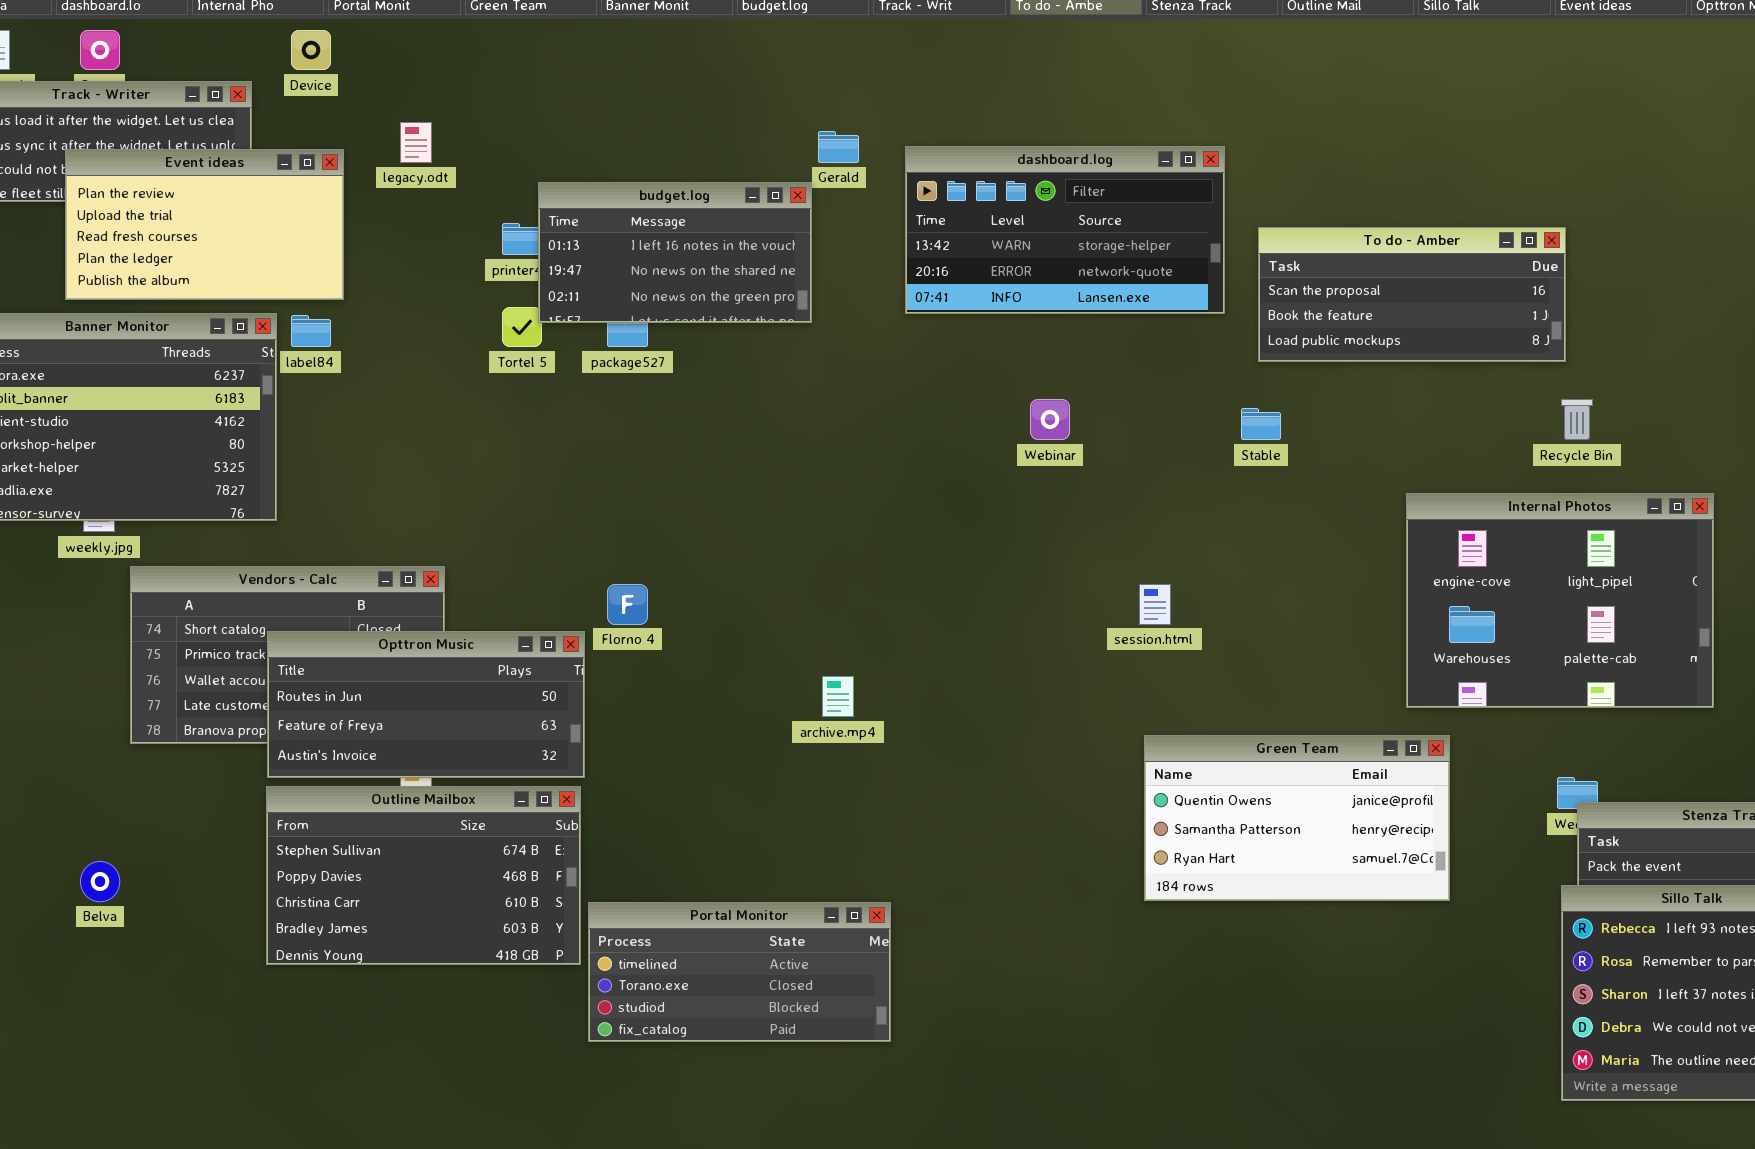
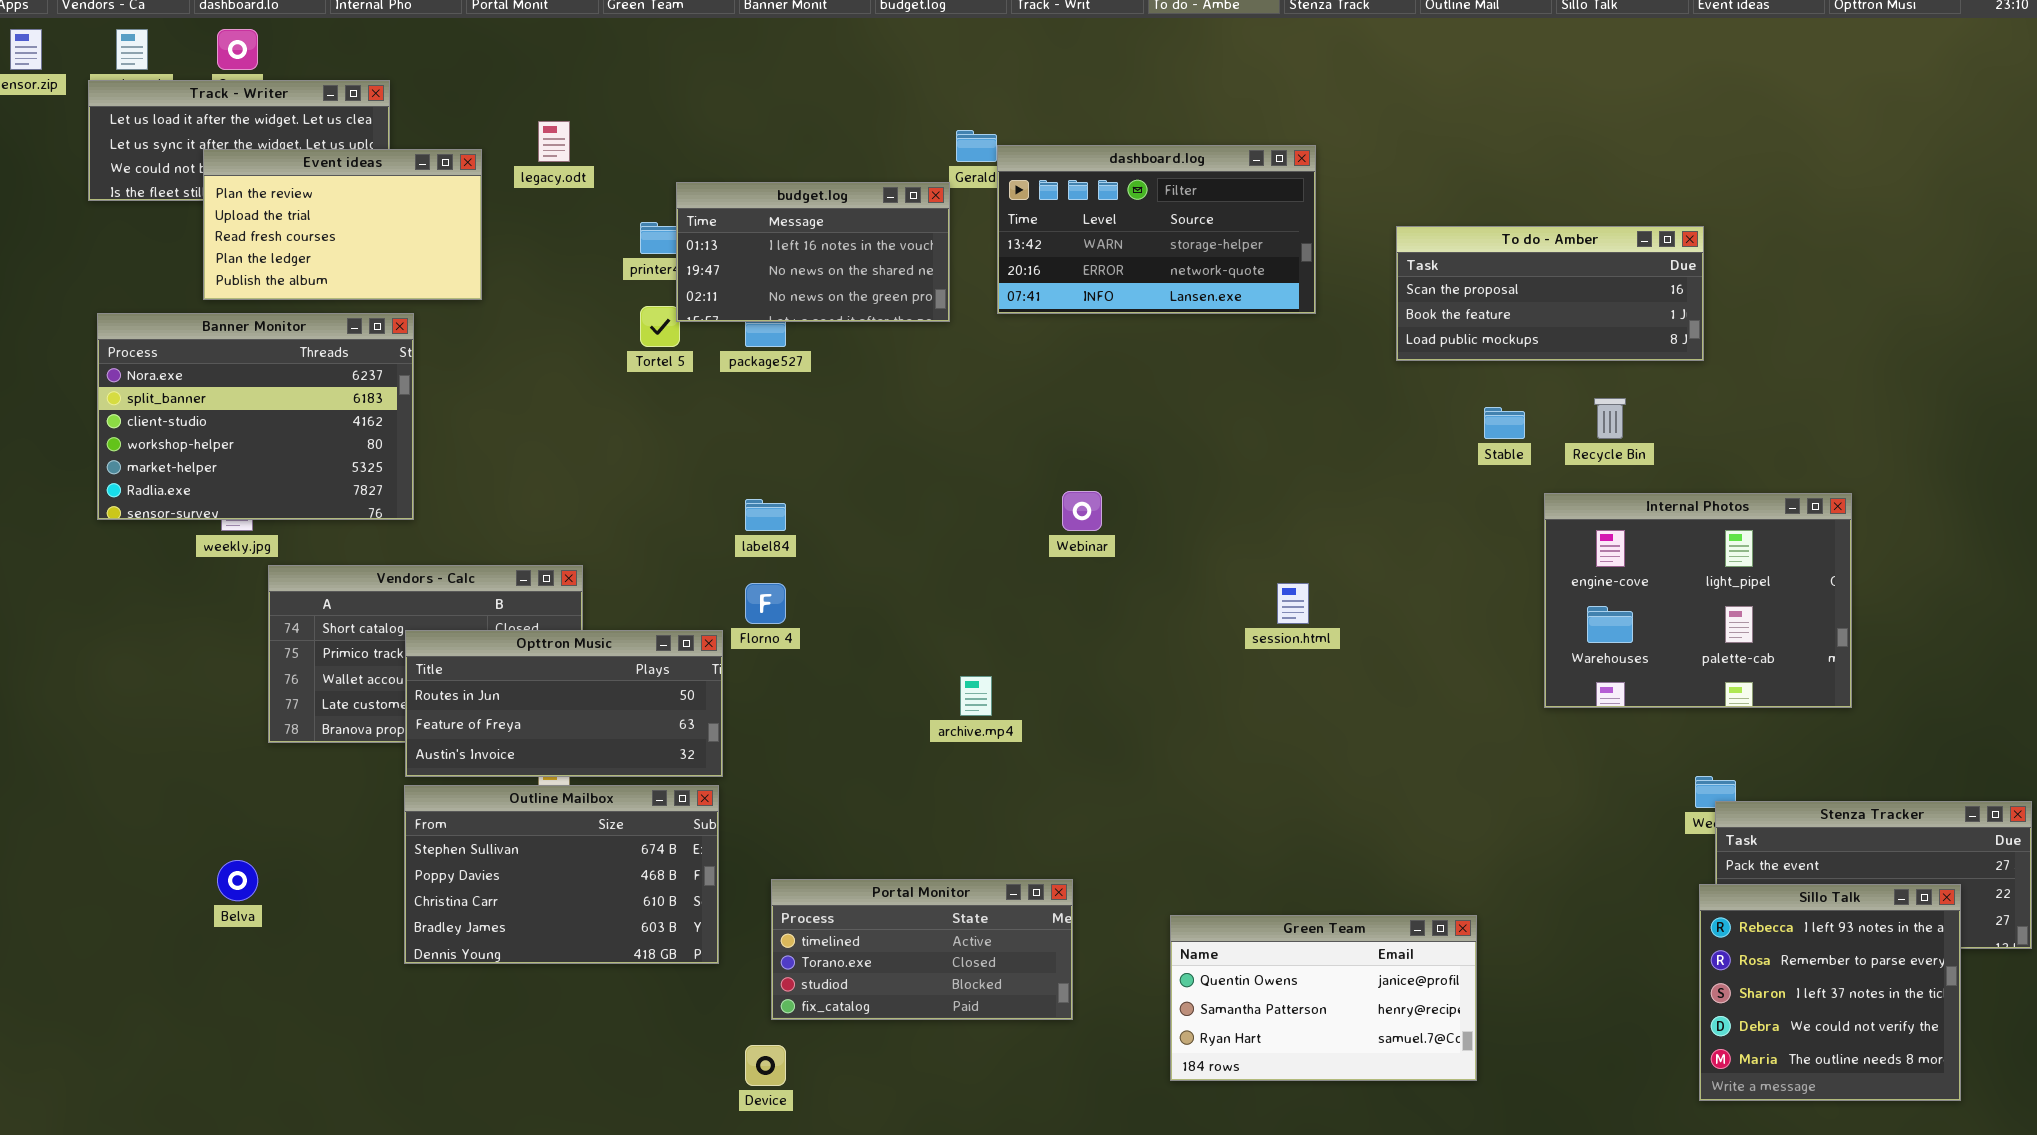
Device: [291,30,331,70] -> [745,1045,786,1086], moved
dashboard.log: [905,146,1225,314] -> [997,145,1316,314], moved
label84: [291,315,331,347] -> [745,499,786,531], moved
Webinar: [1030,399,1070,440] -> [1062,491,1102,531], moved
Recycle Bin: [1561,399,1593,440] -> [1594,398,1626,439], moved
Stable: [1241,408,1281,440] -> [1484,407,1525,439], moved
Green Team: [1144,735,1450,901] -> [1170,915,1477,1081], moved
Portal Monitor: [588,902,891,1042] -> [771,879,1073,1020], moved

